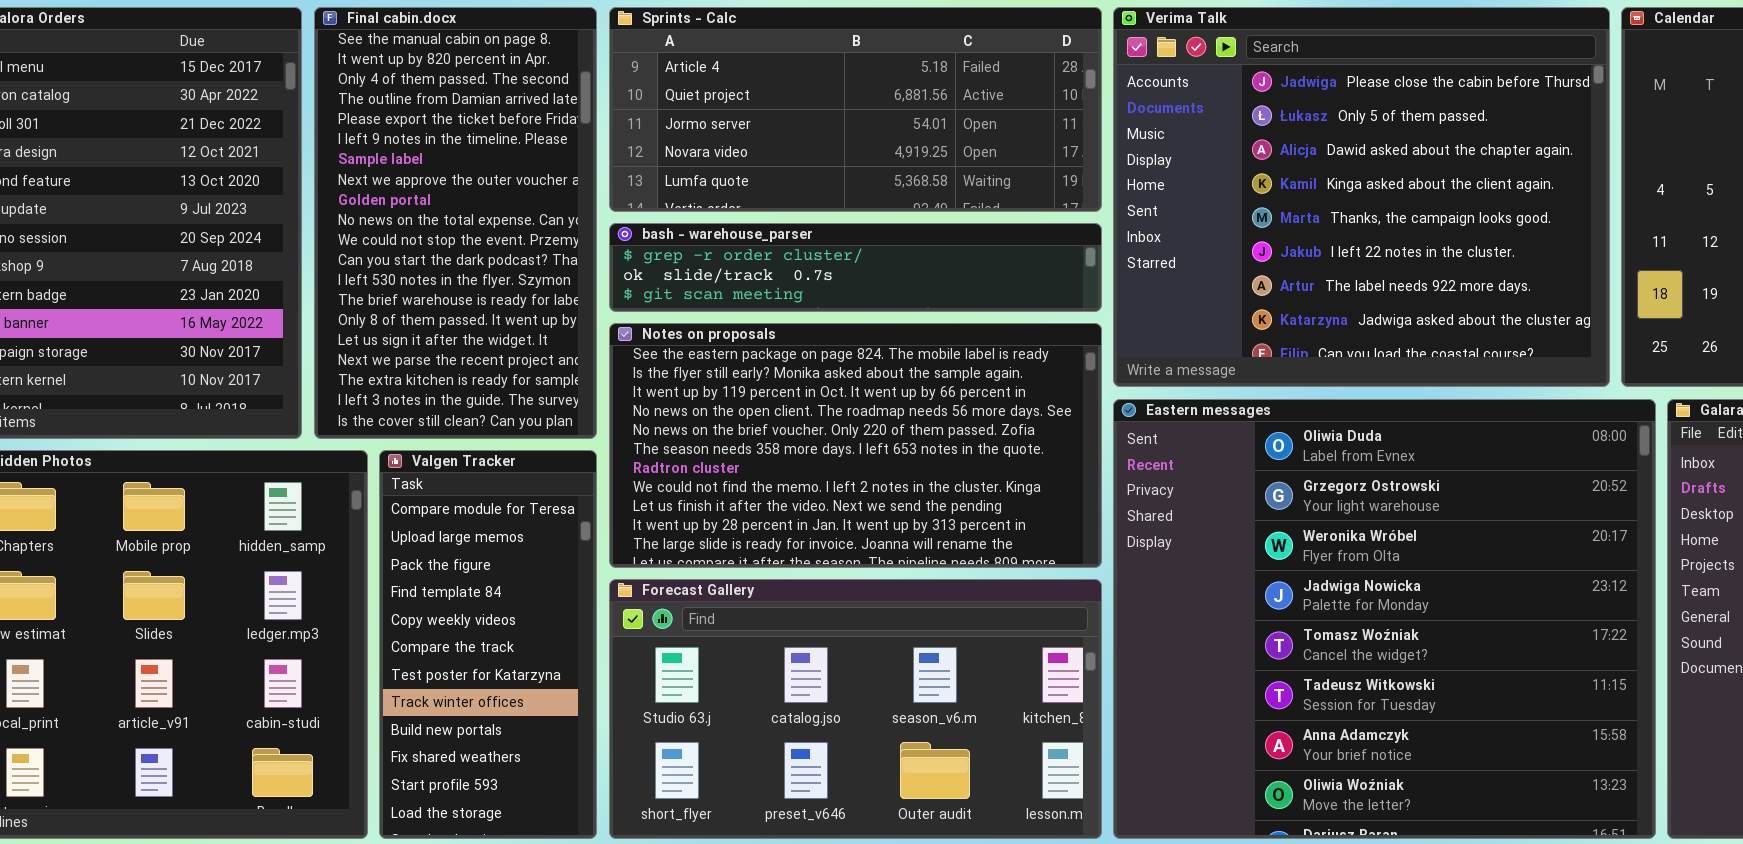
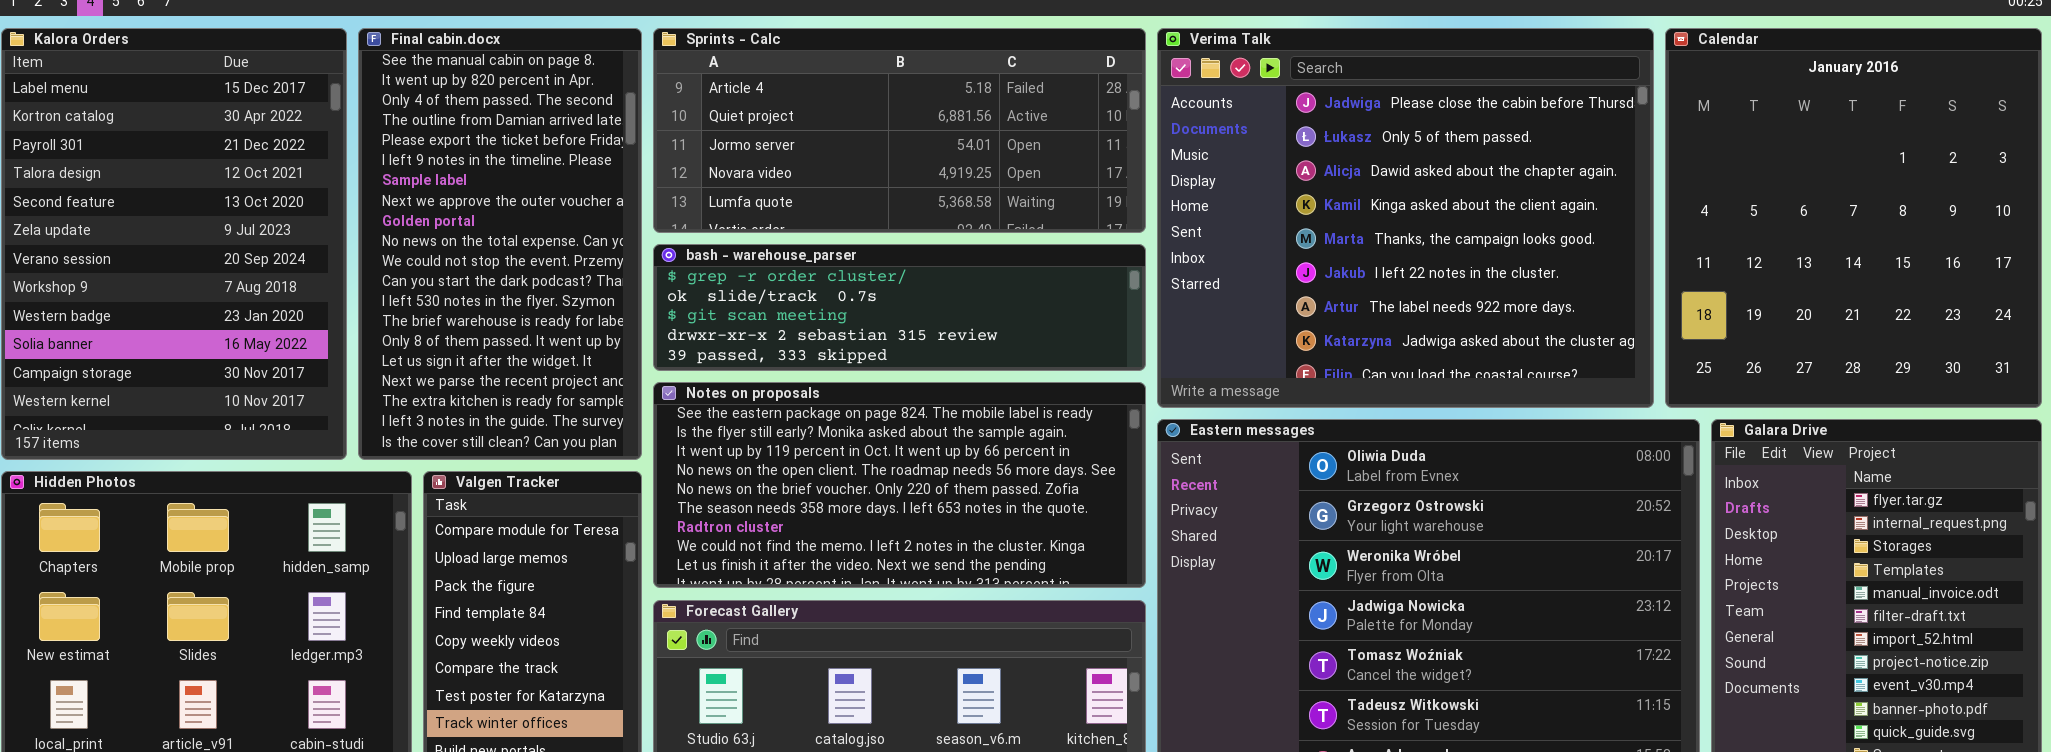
bash - warehouse_parser: [609,223,1102,312] -> [653,244,1146,371], resized
Notes on proposals: [609,323,1102,568] -> [653,382,1146,588], resized

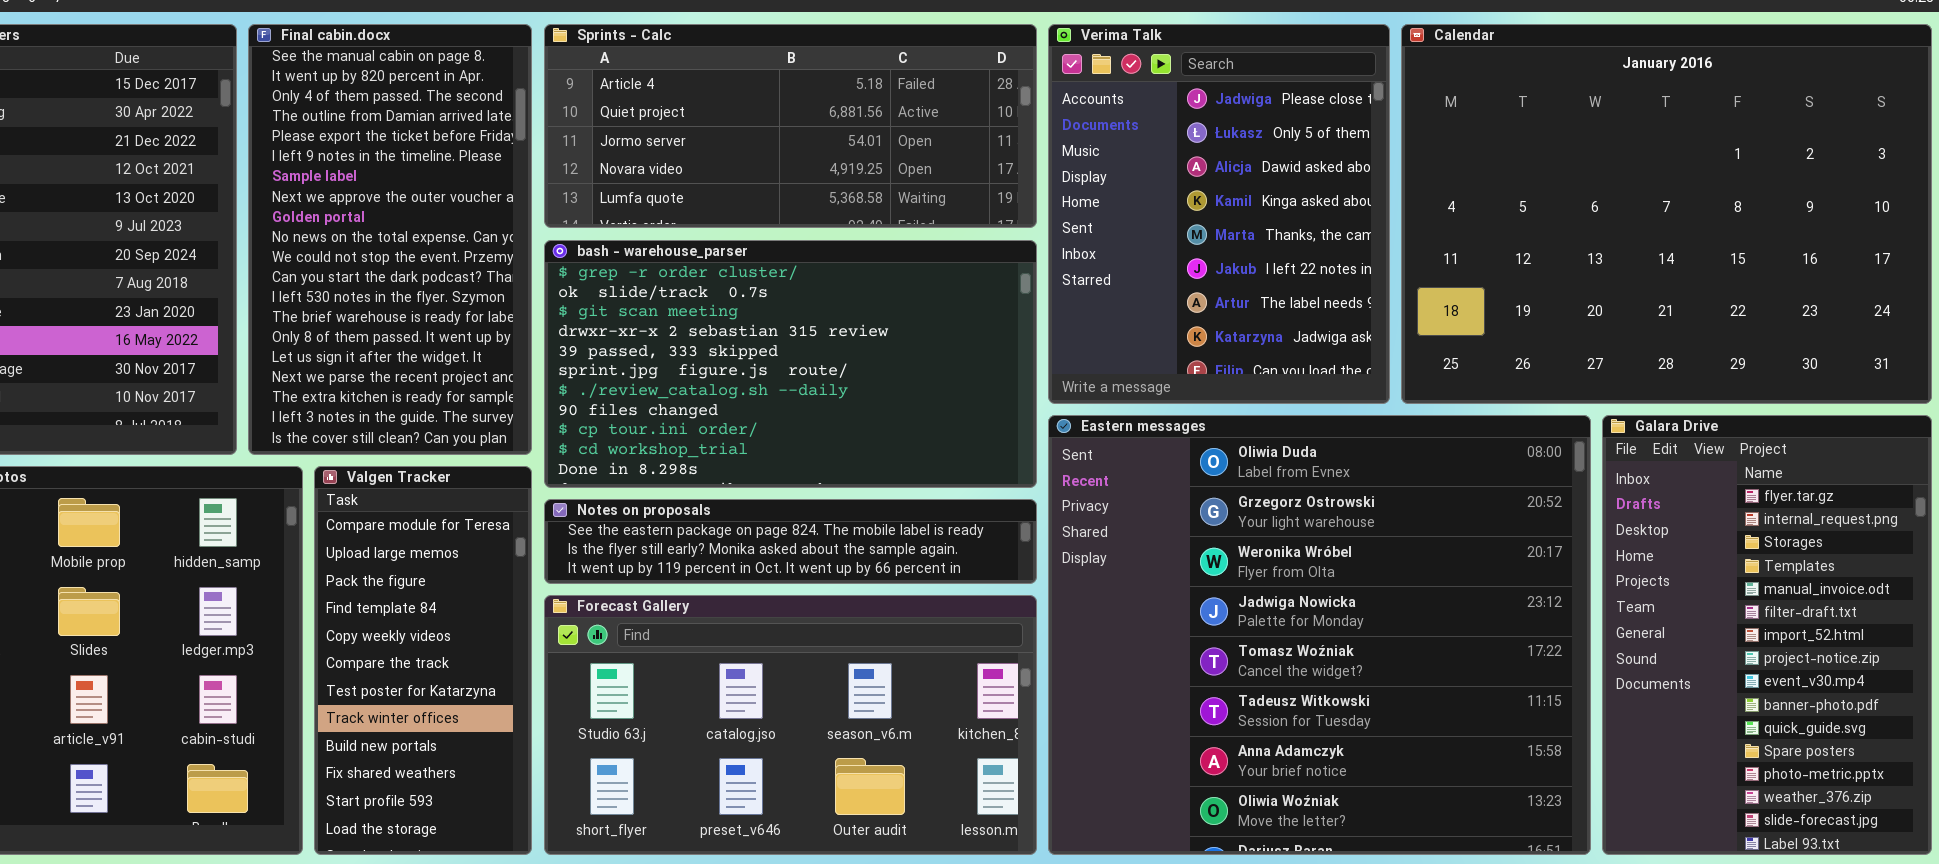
Verima Talk: [1157,28,1654,408] -> [1048,24,1390,404], resized
Calendar: [1665,28,2042,408] -> [1401,24,1932,404], resized
bash - warehouse_parser: [653,244,1146,371] -> [544,240,1037,488], resized
Notes on proposals: [653,382,1146,588] -> [544,499,1037,584], resized

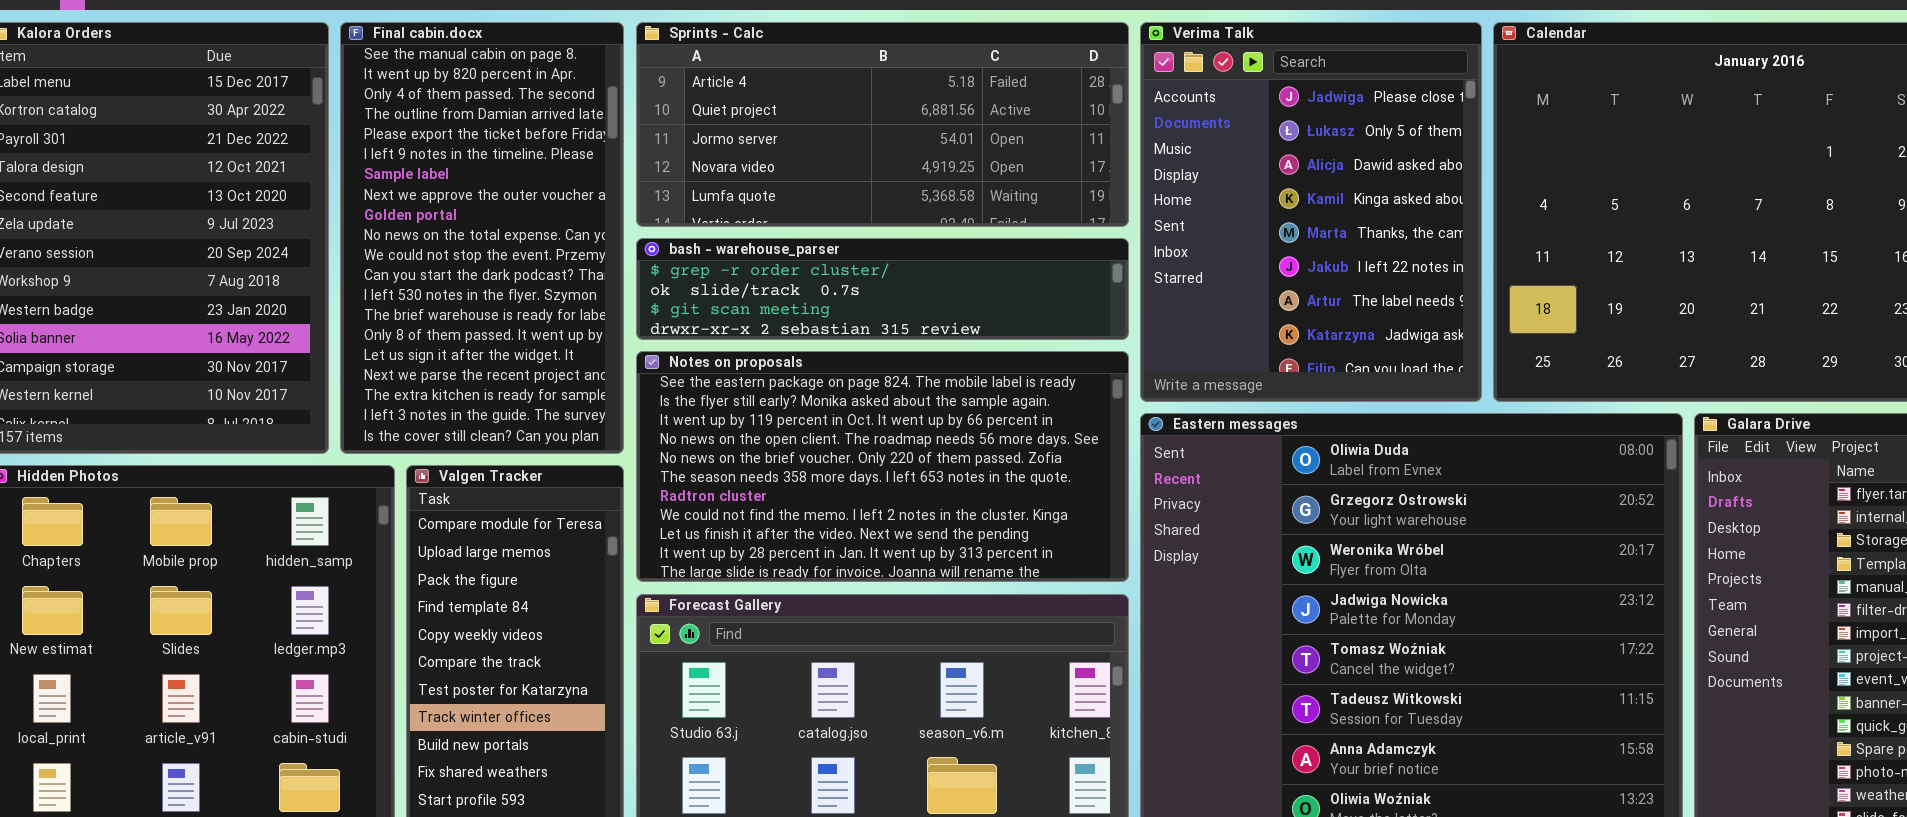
bash - warehouse_parser: [544,240,1037,488] -> [636,238,1129,340], resized
Notes on proposals: [544,499,1037,584] -> [636,351,1129,582], resized

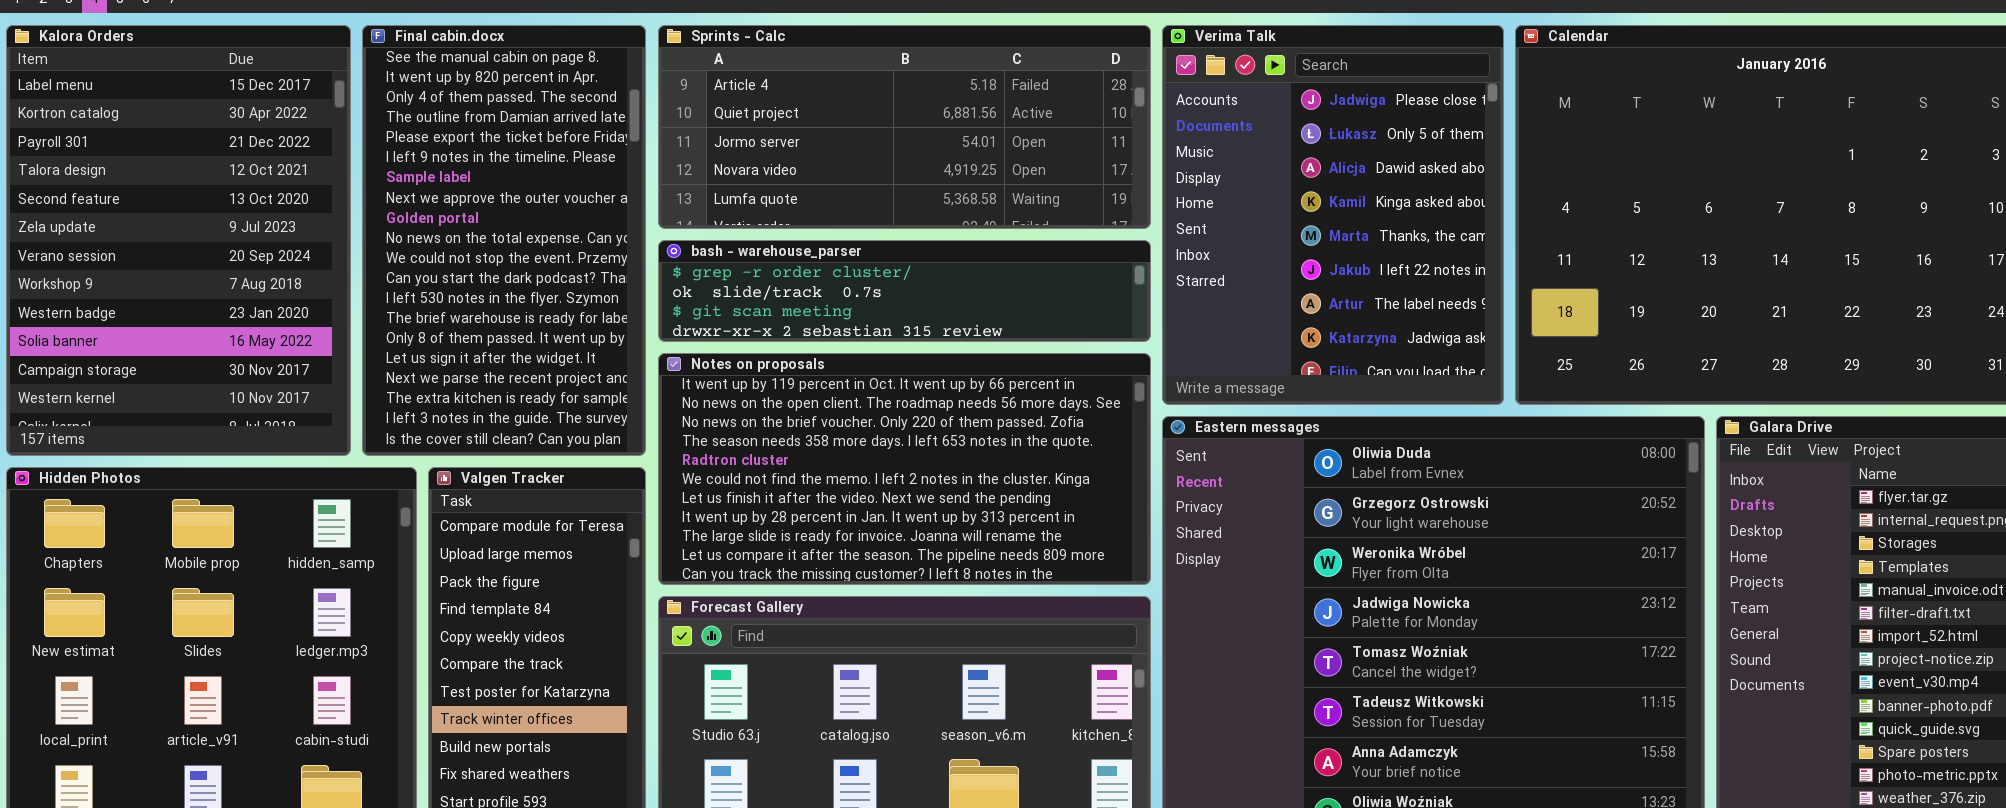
Notes on proposals: [636,351,1129,582] -> [658,353,1151,585], scrolled down 2 rows

